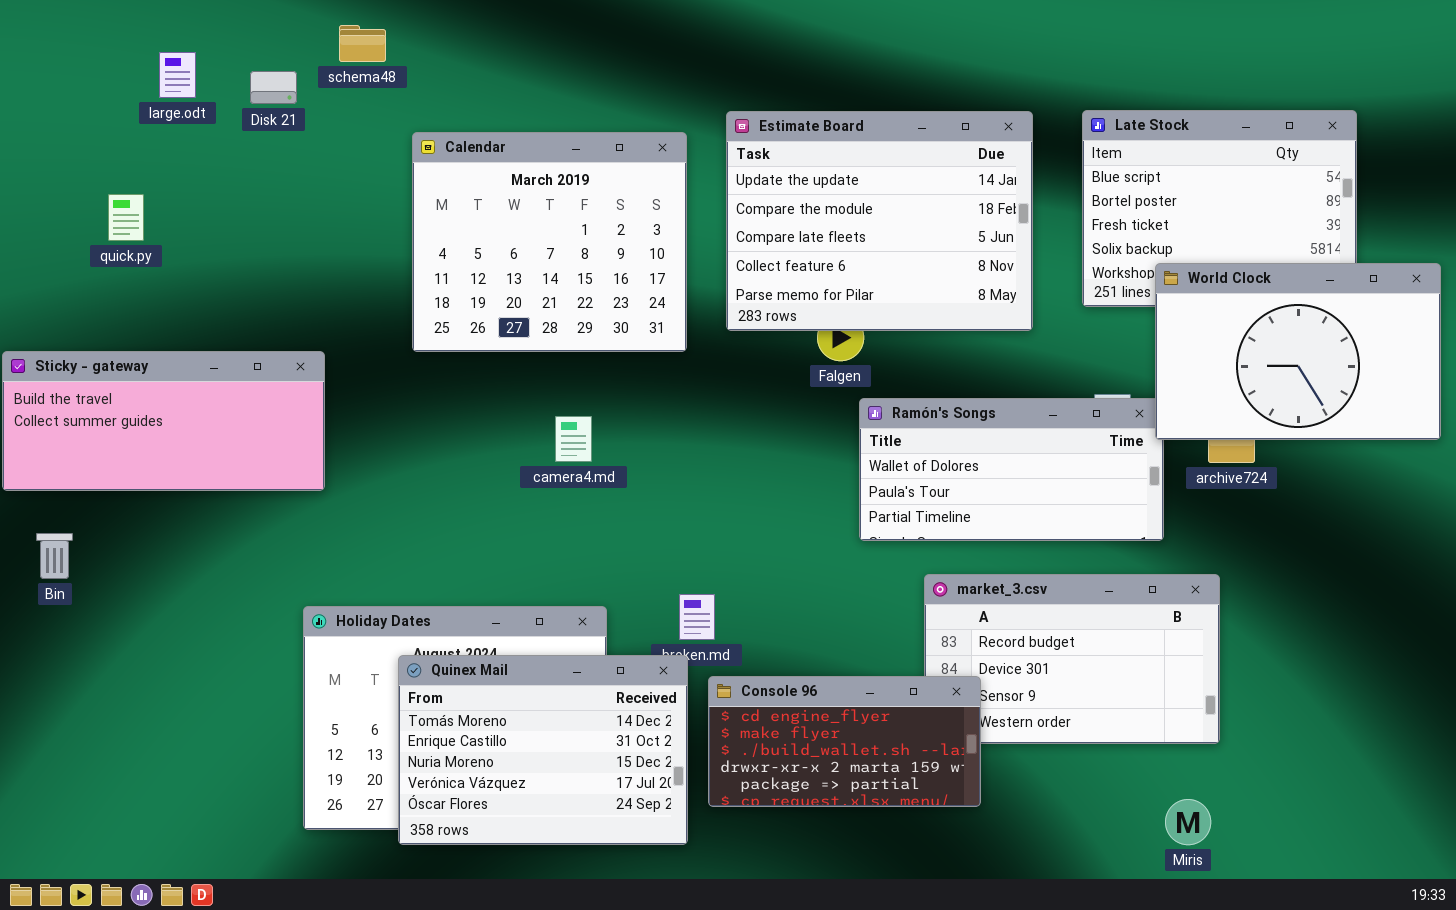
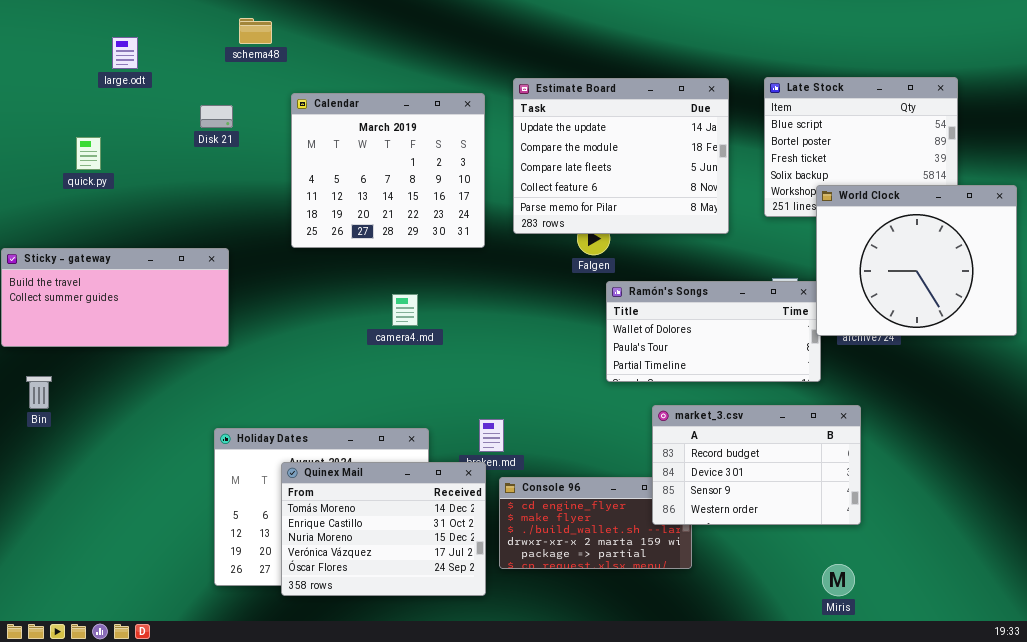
Disk 21: [250,71,297,104] -> [200,105,233,128], moved
World Clock: [1155,263,1441,440] -> [816,185,1017,336], resized
market_3.csv: [924,574,1220,744] -> [652,405,861,525], raised

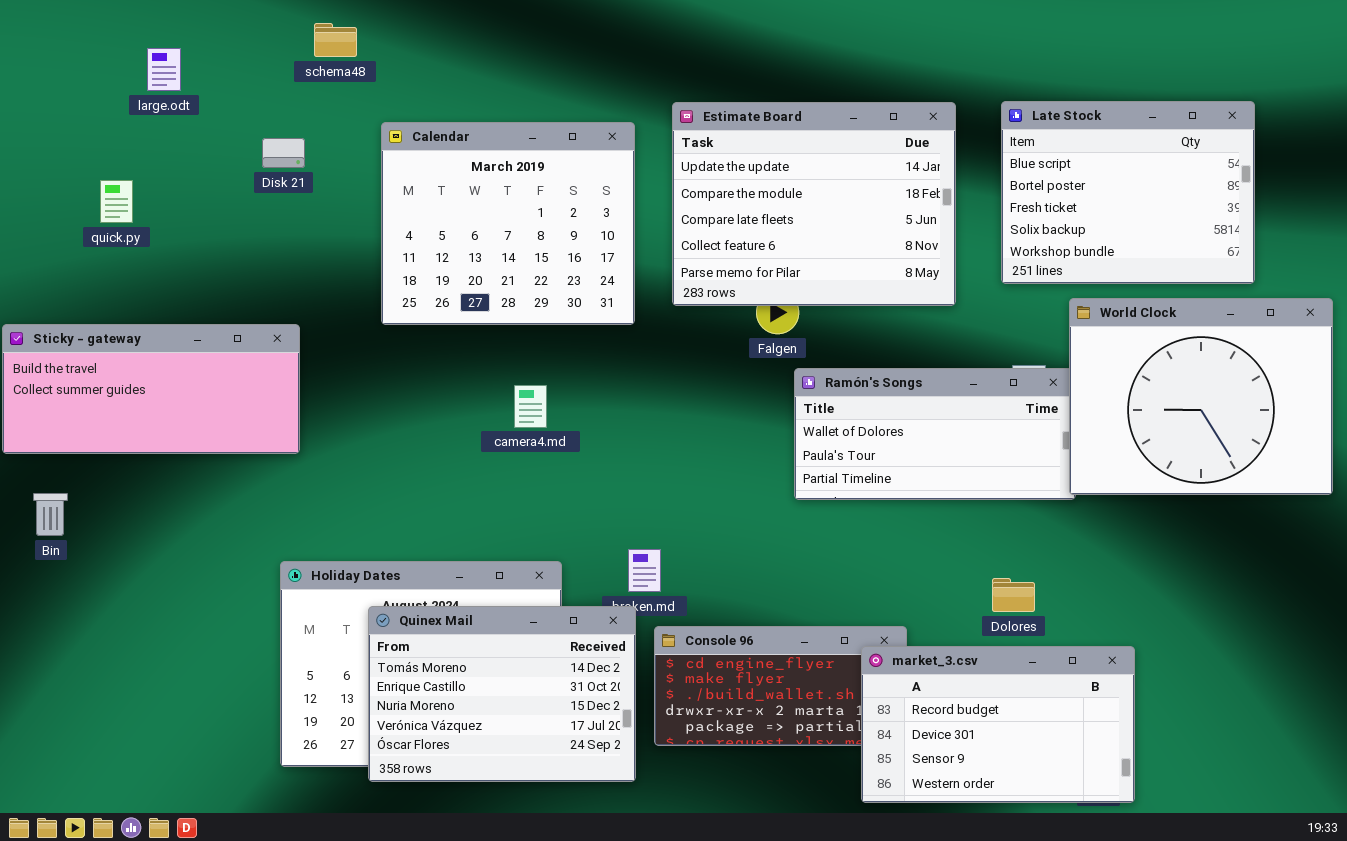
World Clock: [816,185,1017,336] -> [1069,298,1333,495], moved
market_3.csv: [652,405,861,525] -> [861,646,1135,803], moved

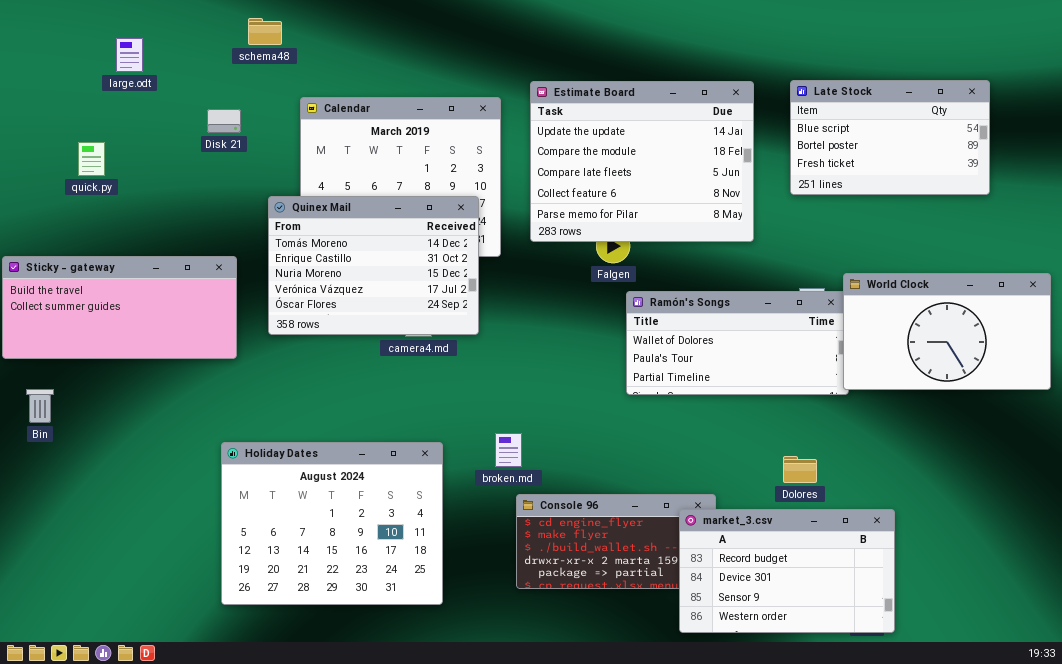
Late Stock: [1001,101,1255,284] -> [790,80,990,195], resized
World Clock: [1069,298,1333,495] -> [843,273,1051,390], resized
Quinex Mail: [368,606,636,782] -> [268,196,479,335], moved

